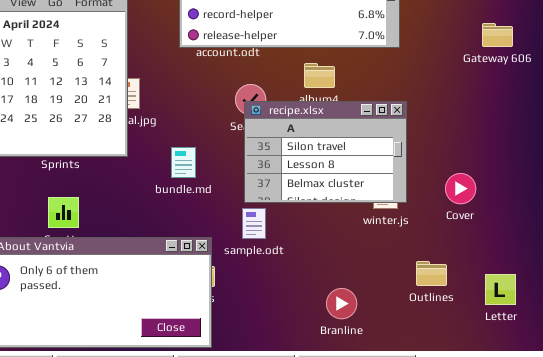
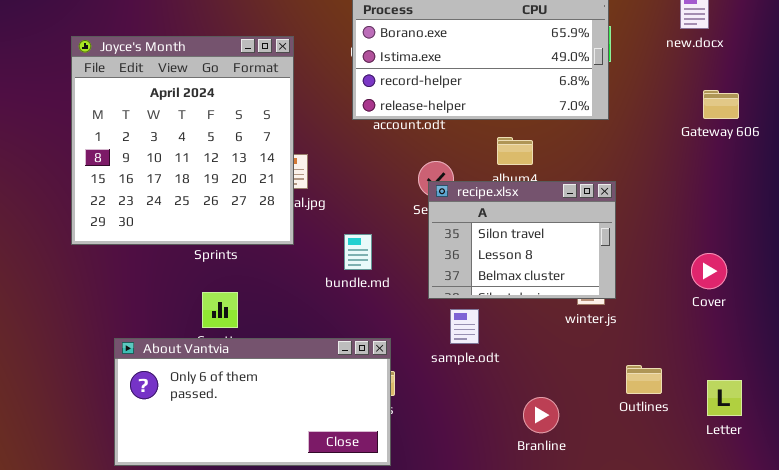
Cover: [445,173,476,204] -> [691,253,727,289], moved
sample.odt: [242,208,266,239] -> [450,309,479,344], moved

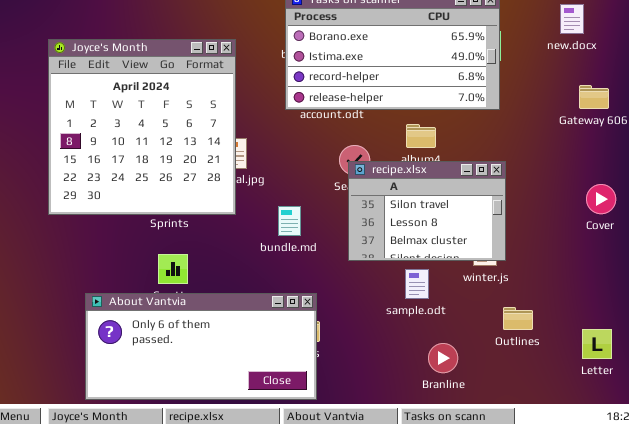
Cover: [691,253,727,289] -> [586,184,616,214], moved
sample.odt: [450,309,479,344] -> [405,269,429,299], moved
Outlines: [626,365,662,394] -> [503,307,533,330], moved

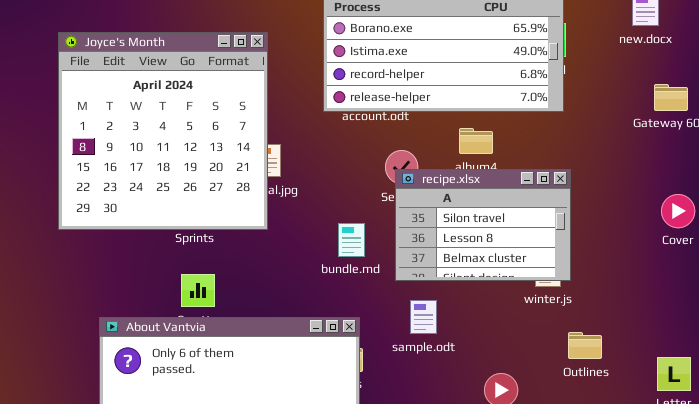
bundle.md: [278,206,301,236] -> [338,223,365,257], moved
sample.odt: [405,269,429,299] -> [410,300,437,334], moved

